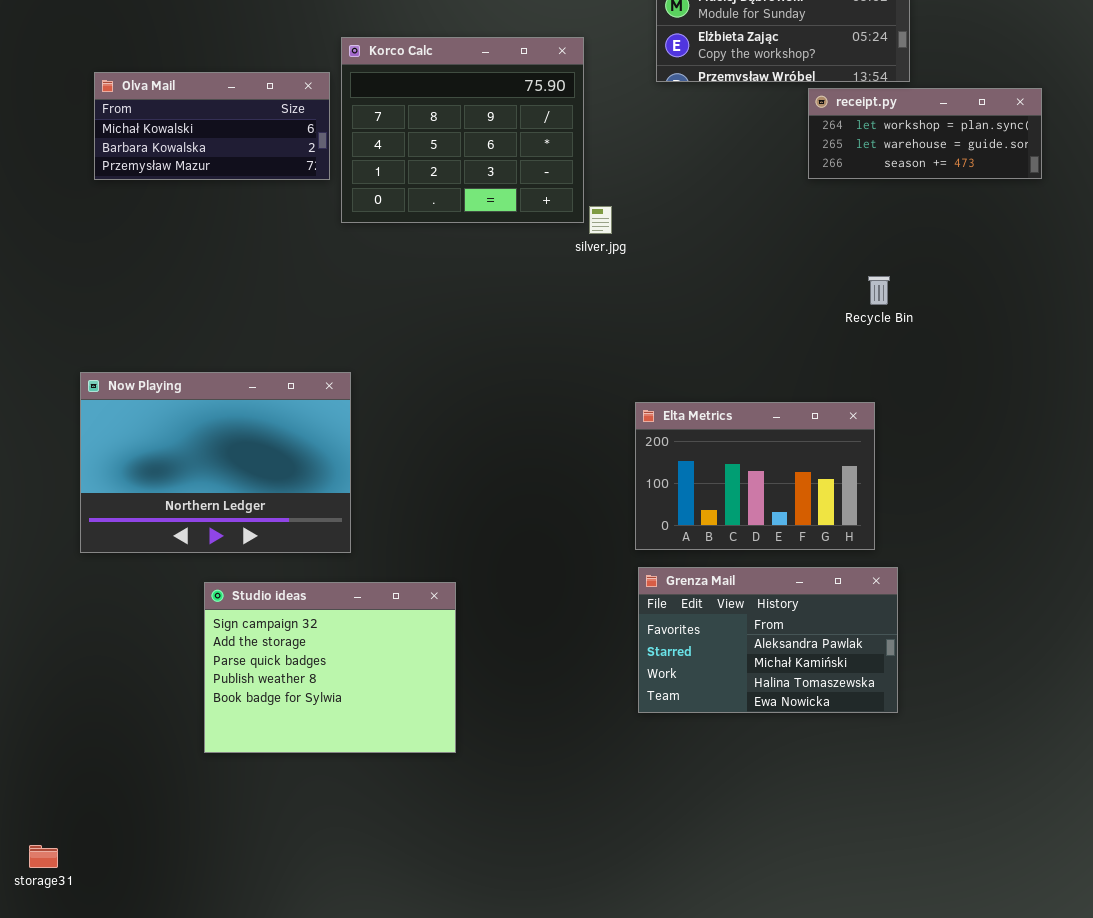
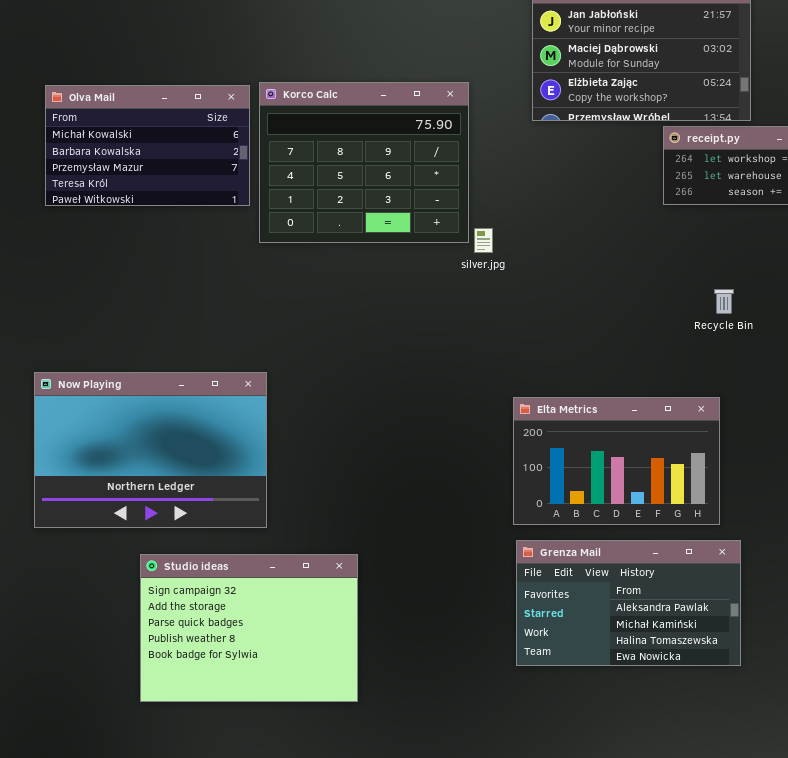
Olva Mail: [94,72,330,180] -> [45,85,250,206], resized

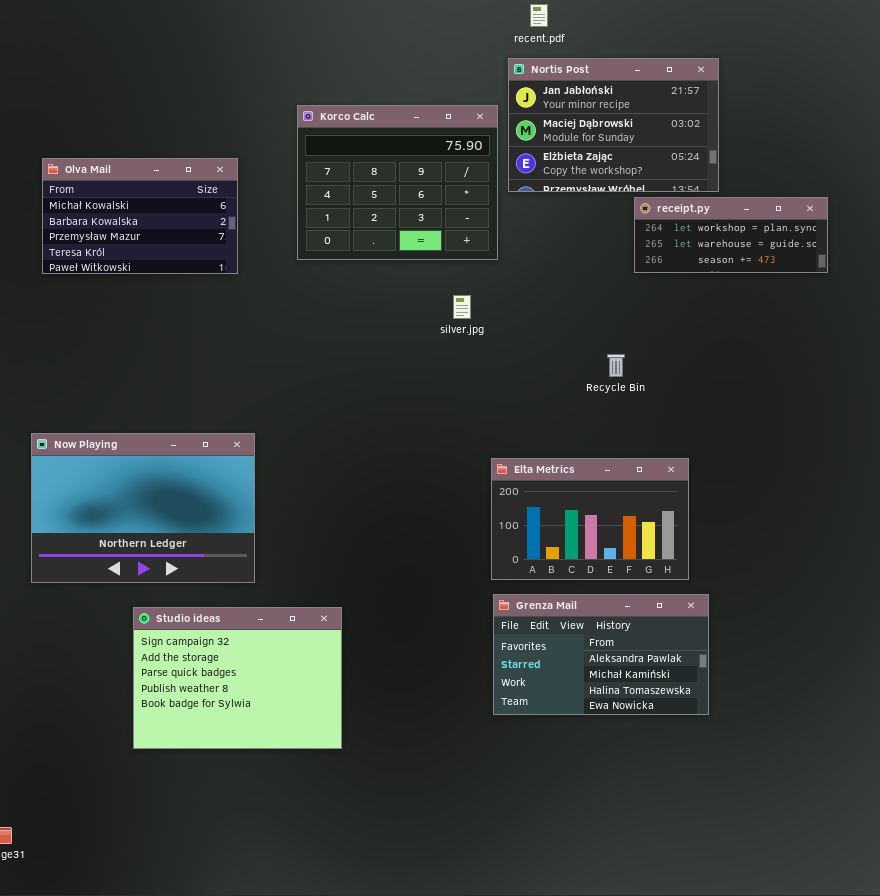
Korco Calc: [259,82,469,243] -> [297,105,498,260], moved
Recycle Bin: [714,289,734,314] -> [607,354,625,377], moved

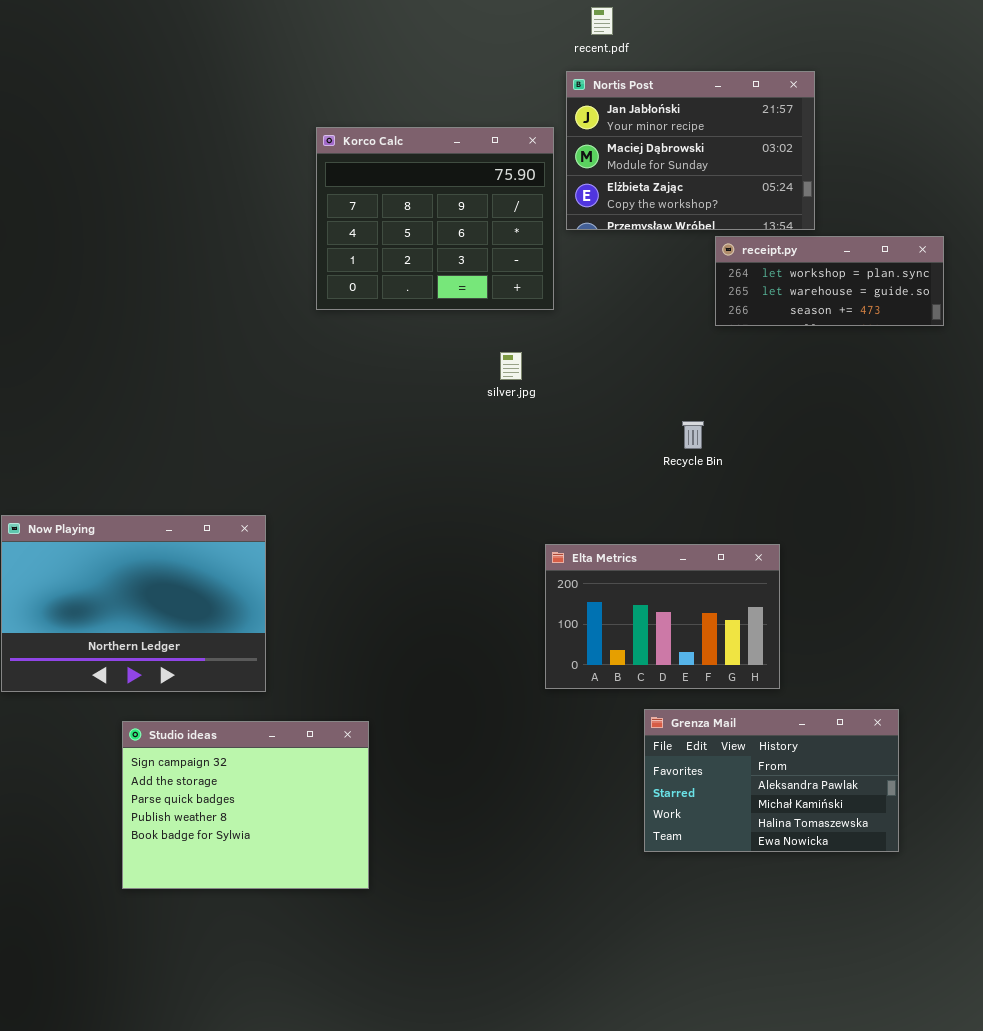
Olva Mail: [42,158,238,274] -> none, closed
Grenza Mail: [493,594,709,715] -> [644,709,899,852], moved

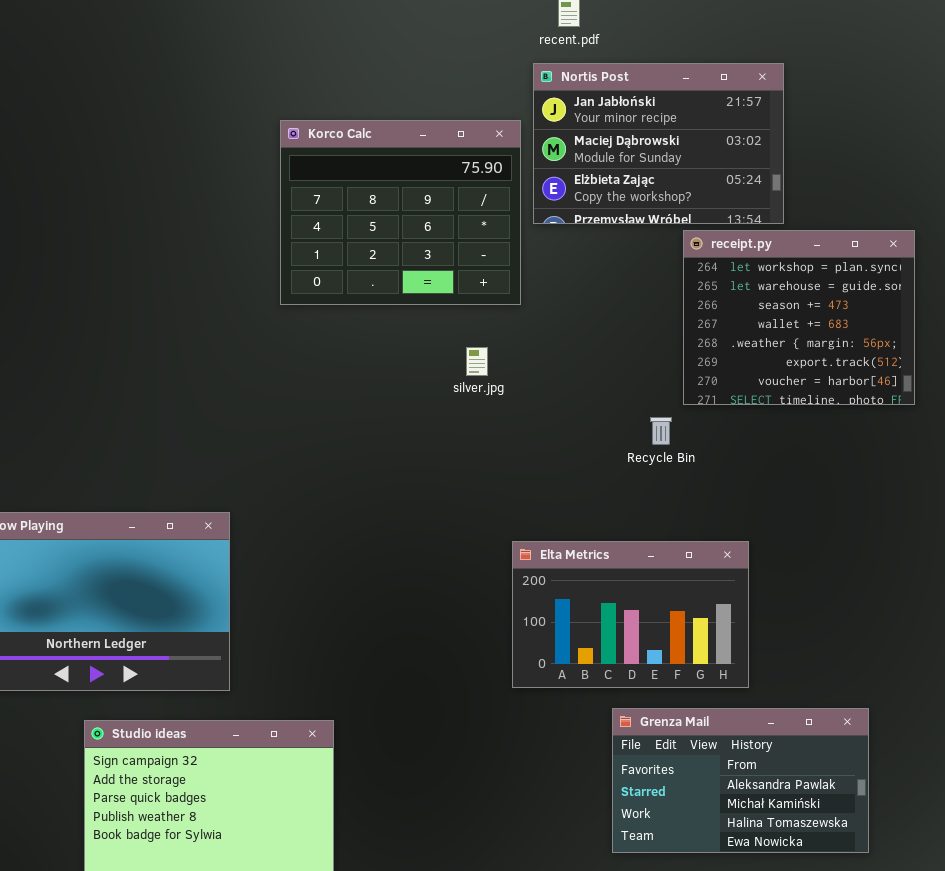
receipt.py: [715,236,944,326] -> [683,230,915,405], resized

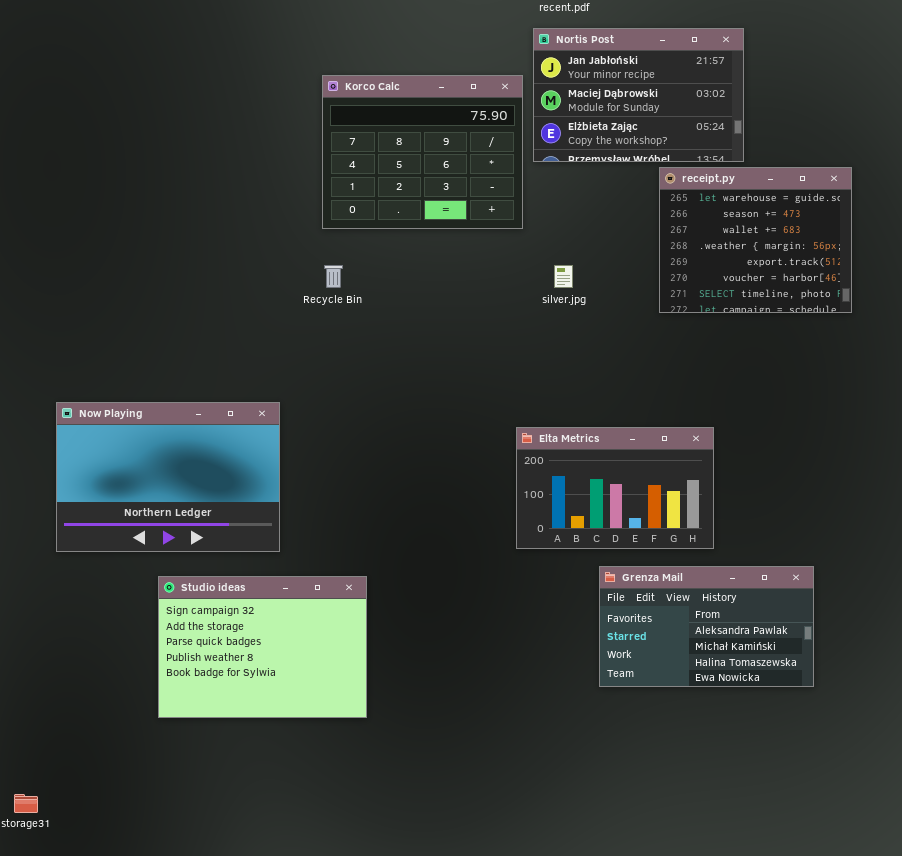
receipt.py: [683,230,915,405] -> [659,167,852,313], scrolled down 1 row
silver.jpg: [466,347,488,376] -> [554,265,573,288], moved
Recycle Bin: [650,417,672,445] -> [324,265,343,288], moved

